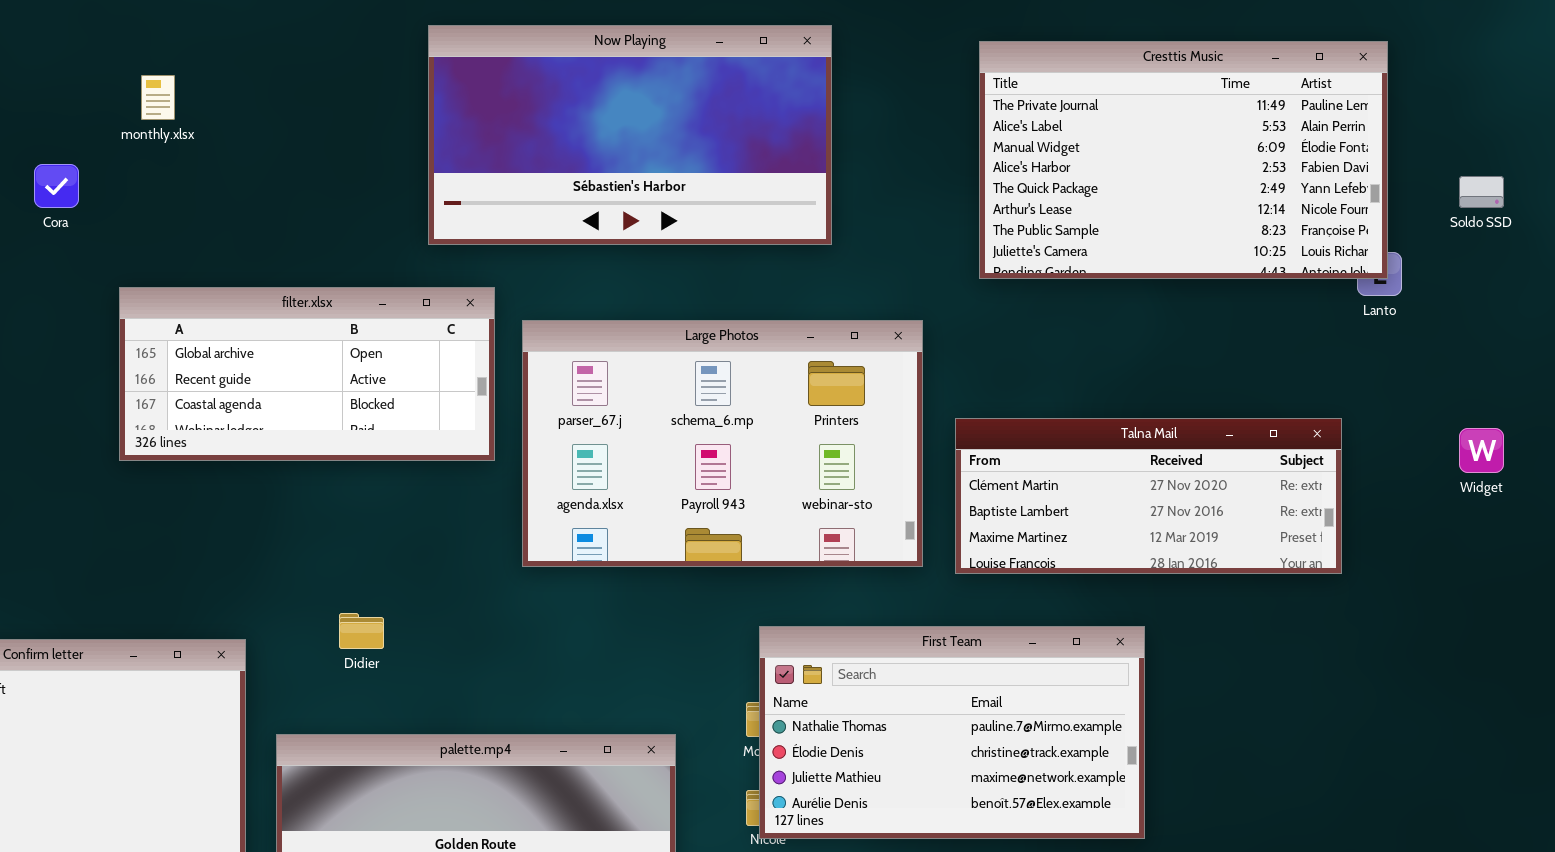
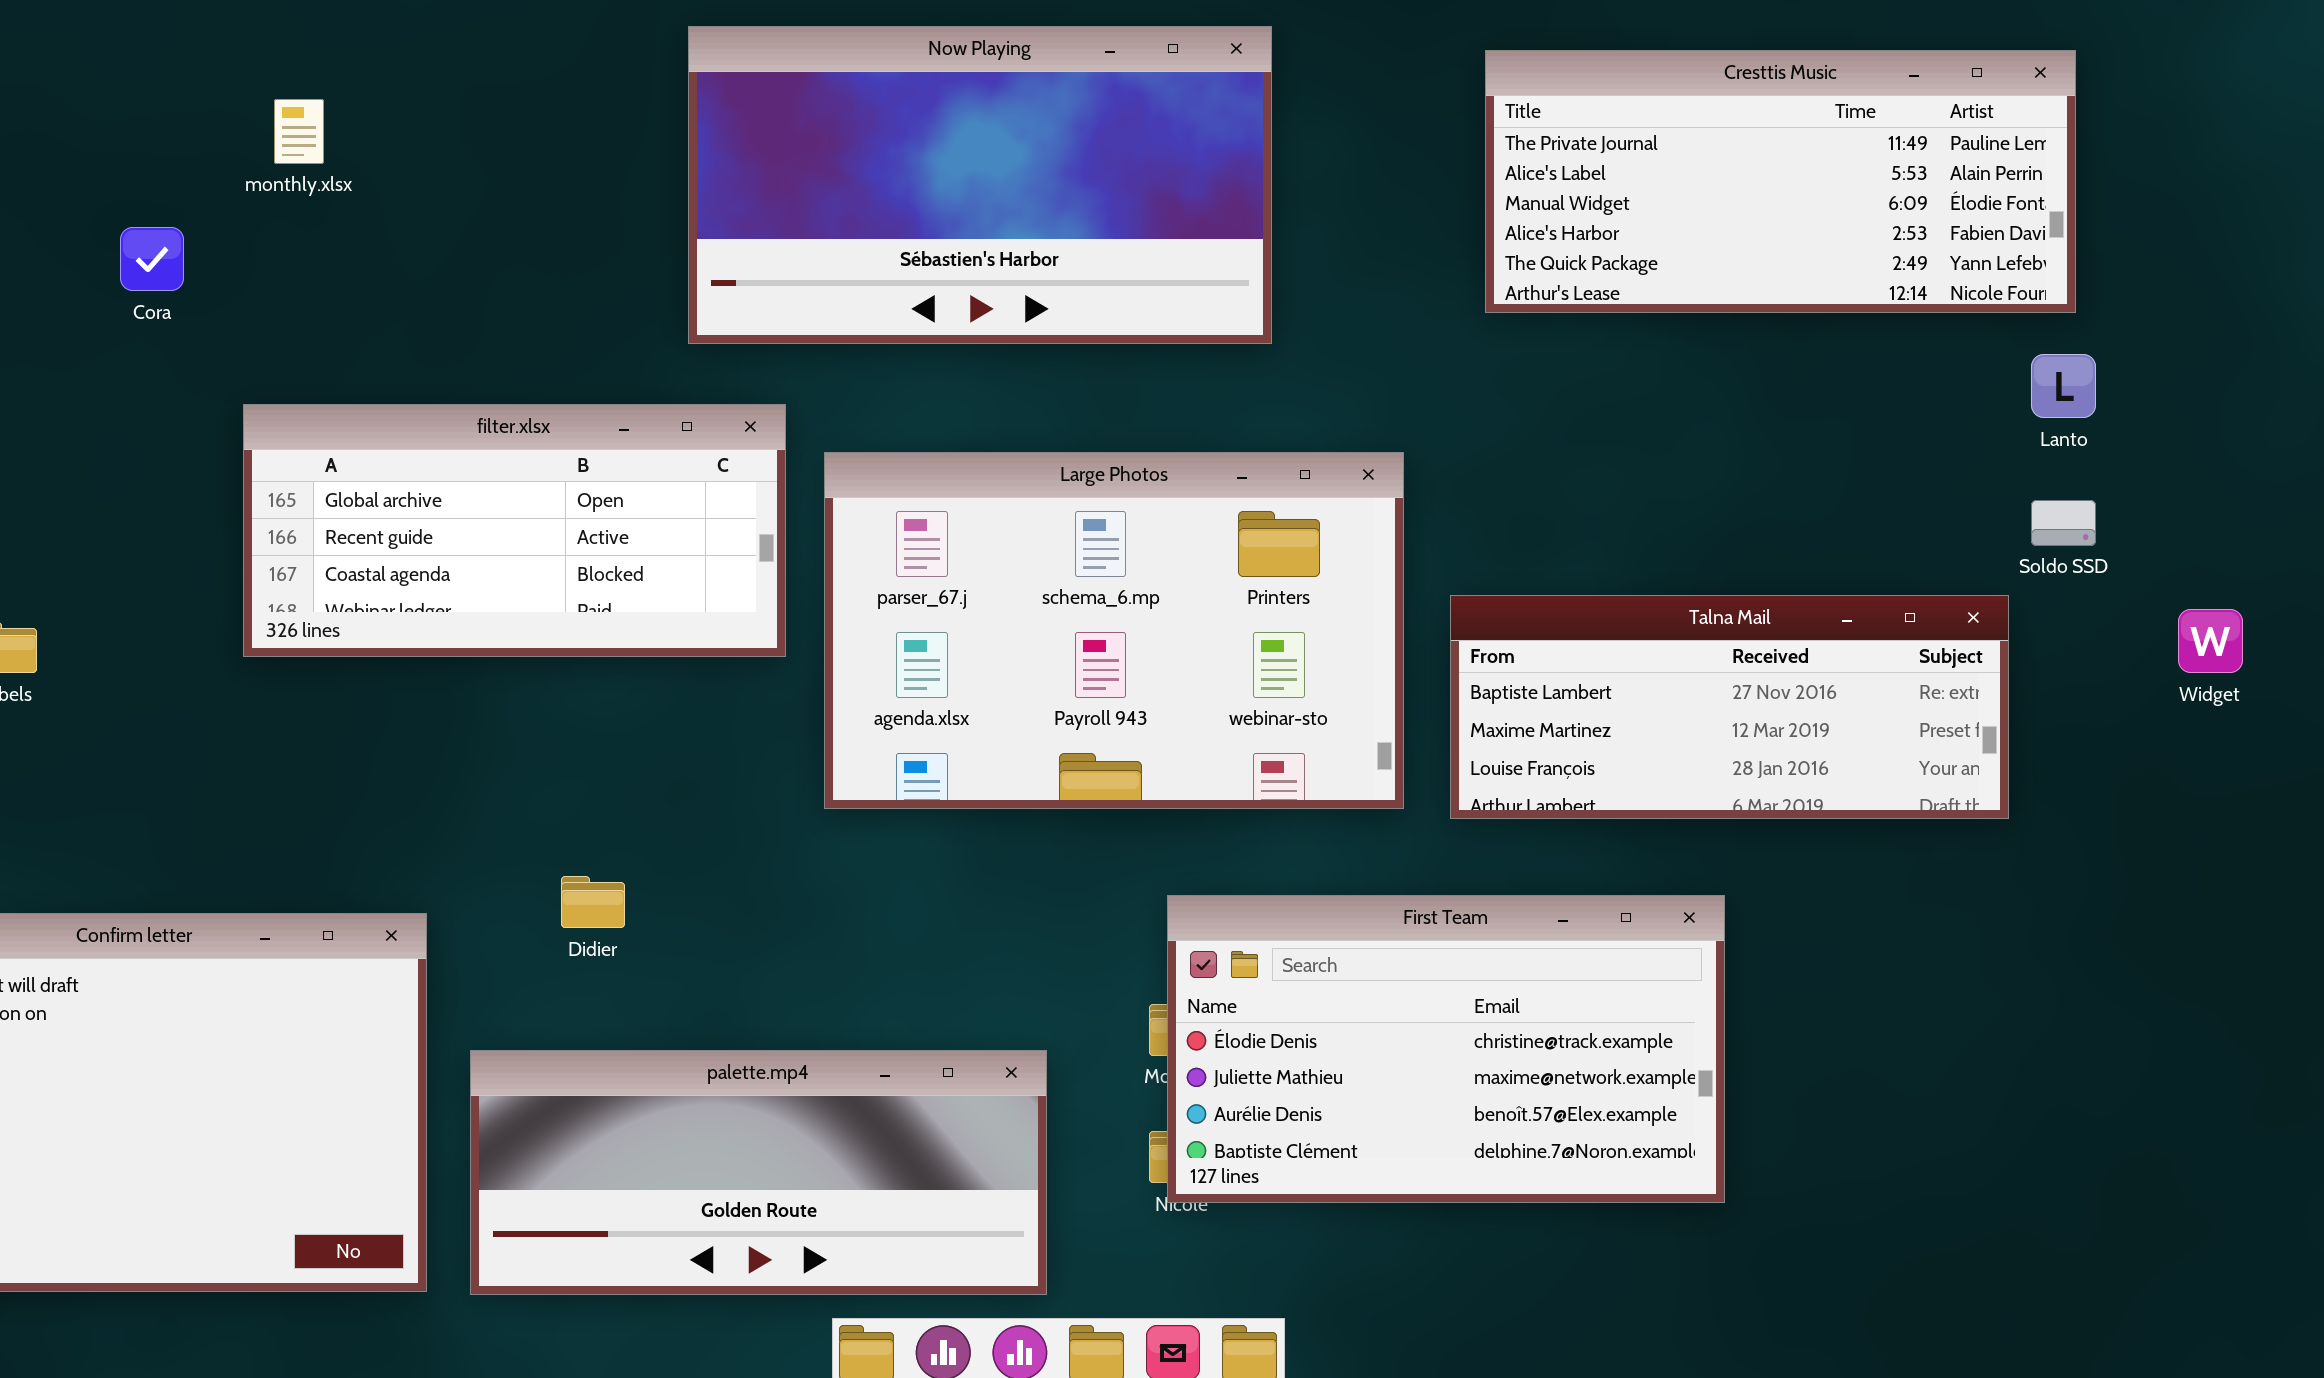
Cresttis Music: [979,41,1388,279] -> [1485,50,2076,313], resized
Soldo SSD: [1459,176,1504,208] -> [2031,500,2096,546], moved
Talna Mail: [955,418,1342,574] -> [1450,595,2009,819], scrolled down 1 row
First Team: [759,626,1145,839] -> [1167,895,1725,1203], scrolled down 1 row

